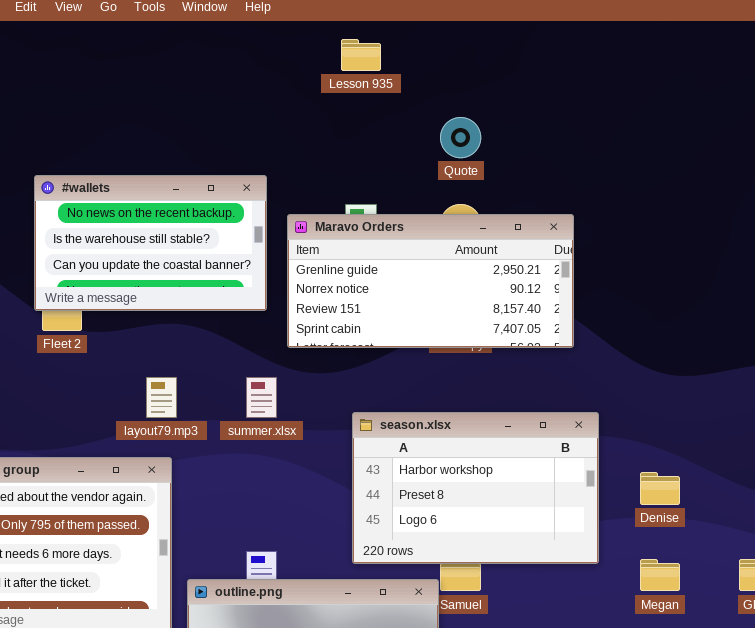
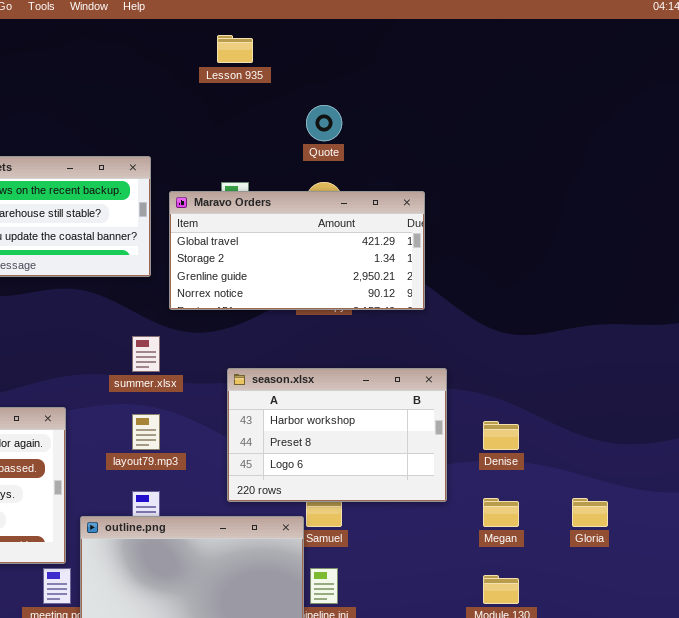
Maravo Orders: [287,214,574,348] -> [169,191,425,310], scrolled up 2 rows
layout79.mp3: [146,377,177,418] -> [132,414,160,450], moved

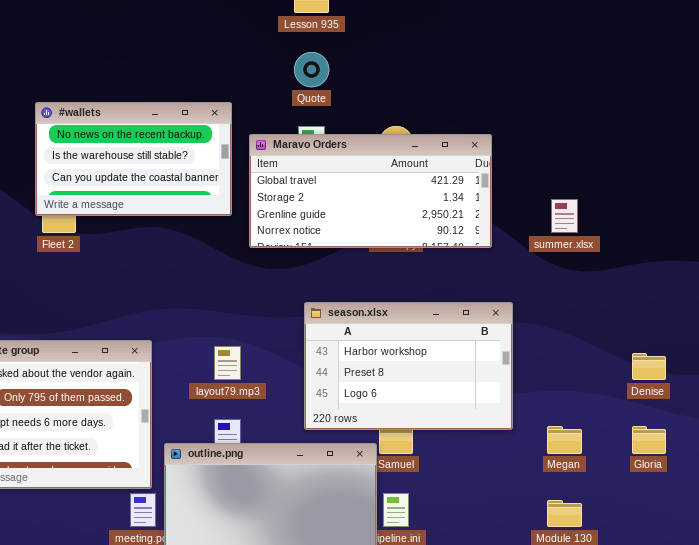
Quote: [306,105,342,141] -> [294,52,329,87], moved
summer.xlsx: [132,336,160,372] -> [551,199,578,233], moved
Denise: [483,421,519,450] -> [632,353,666,380], moved

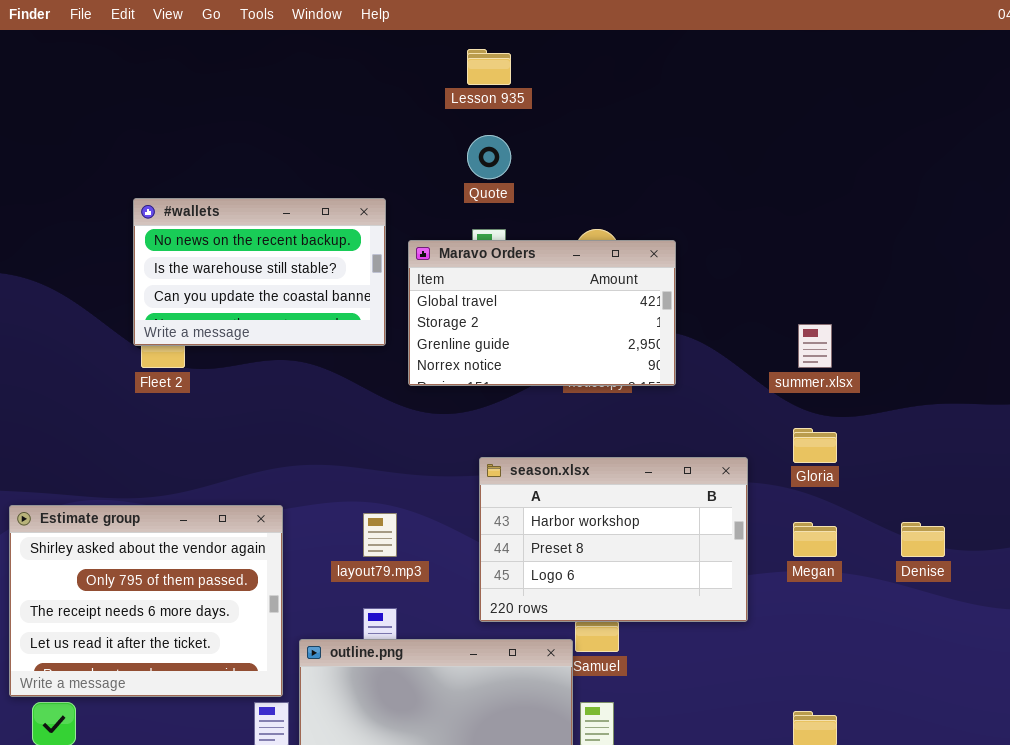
Maravo Orders: [249,134,492,248] -> [408,240,676,386], resized
Megan: [547,426,582,454] -> [793,522,837,557], moved
Gloria: [632,426,666,454] -> [793,428,837,463], moved

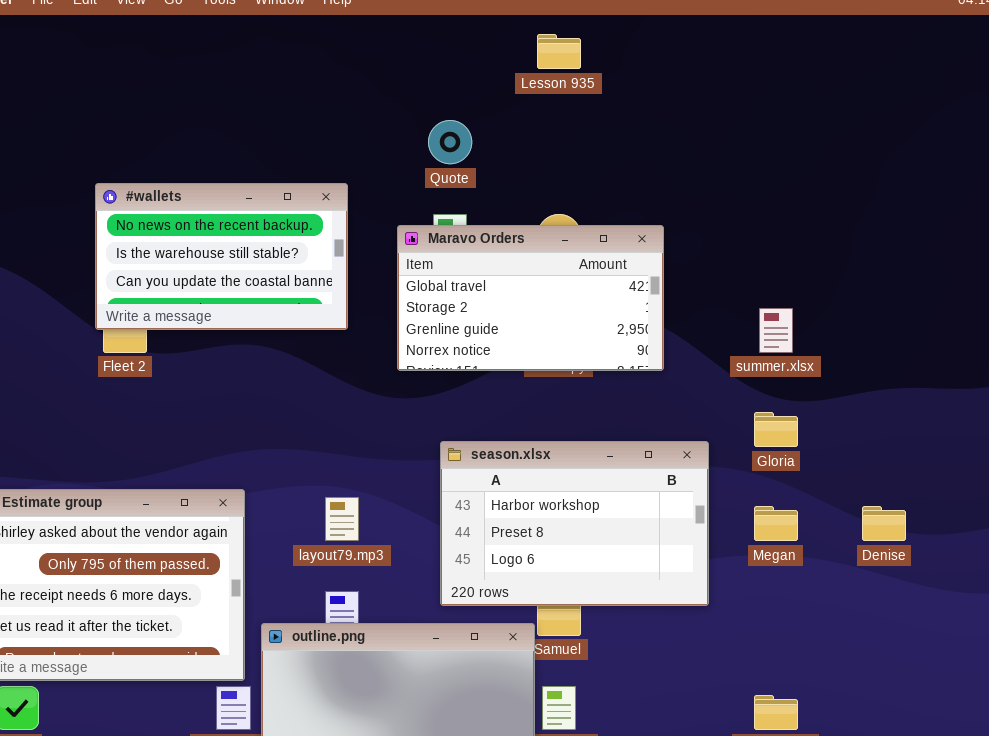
Lesson 935: [467,49,511,85] -> [537,34,581,69], moved
Maravo Orders: [408,240,676,386] -> [397,225,664,371], moved

